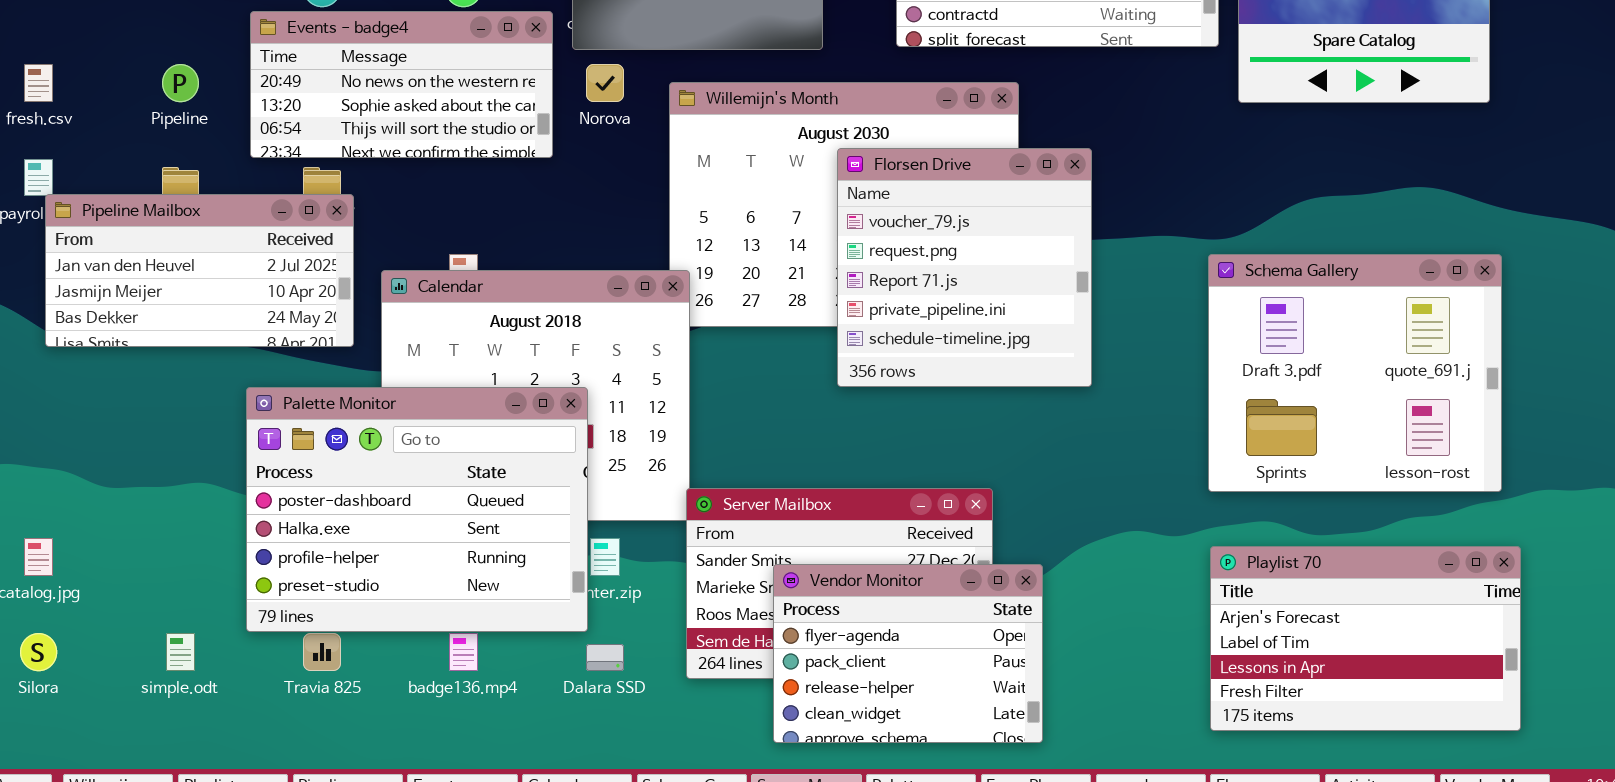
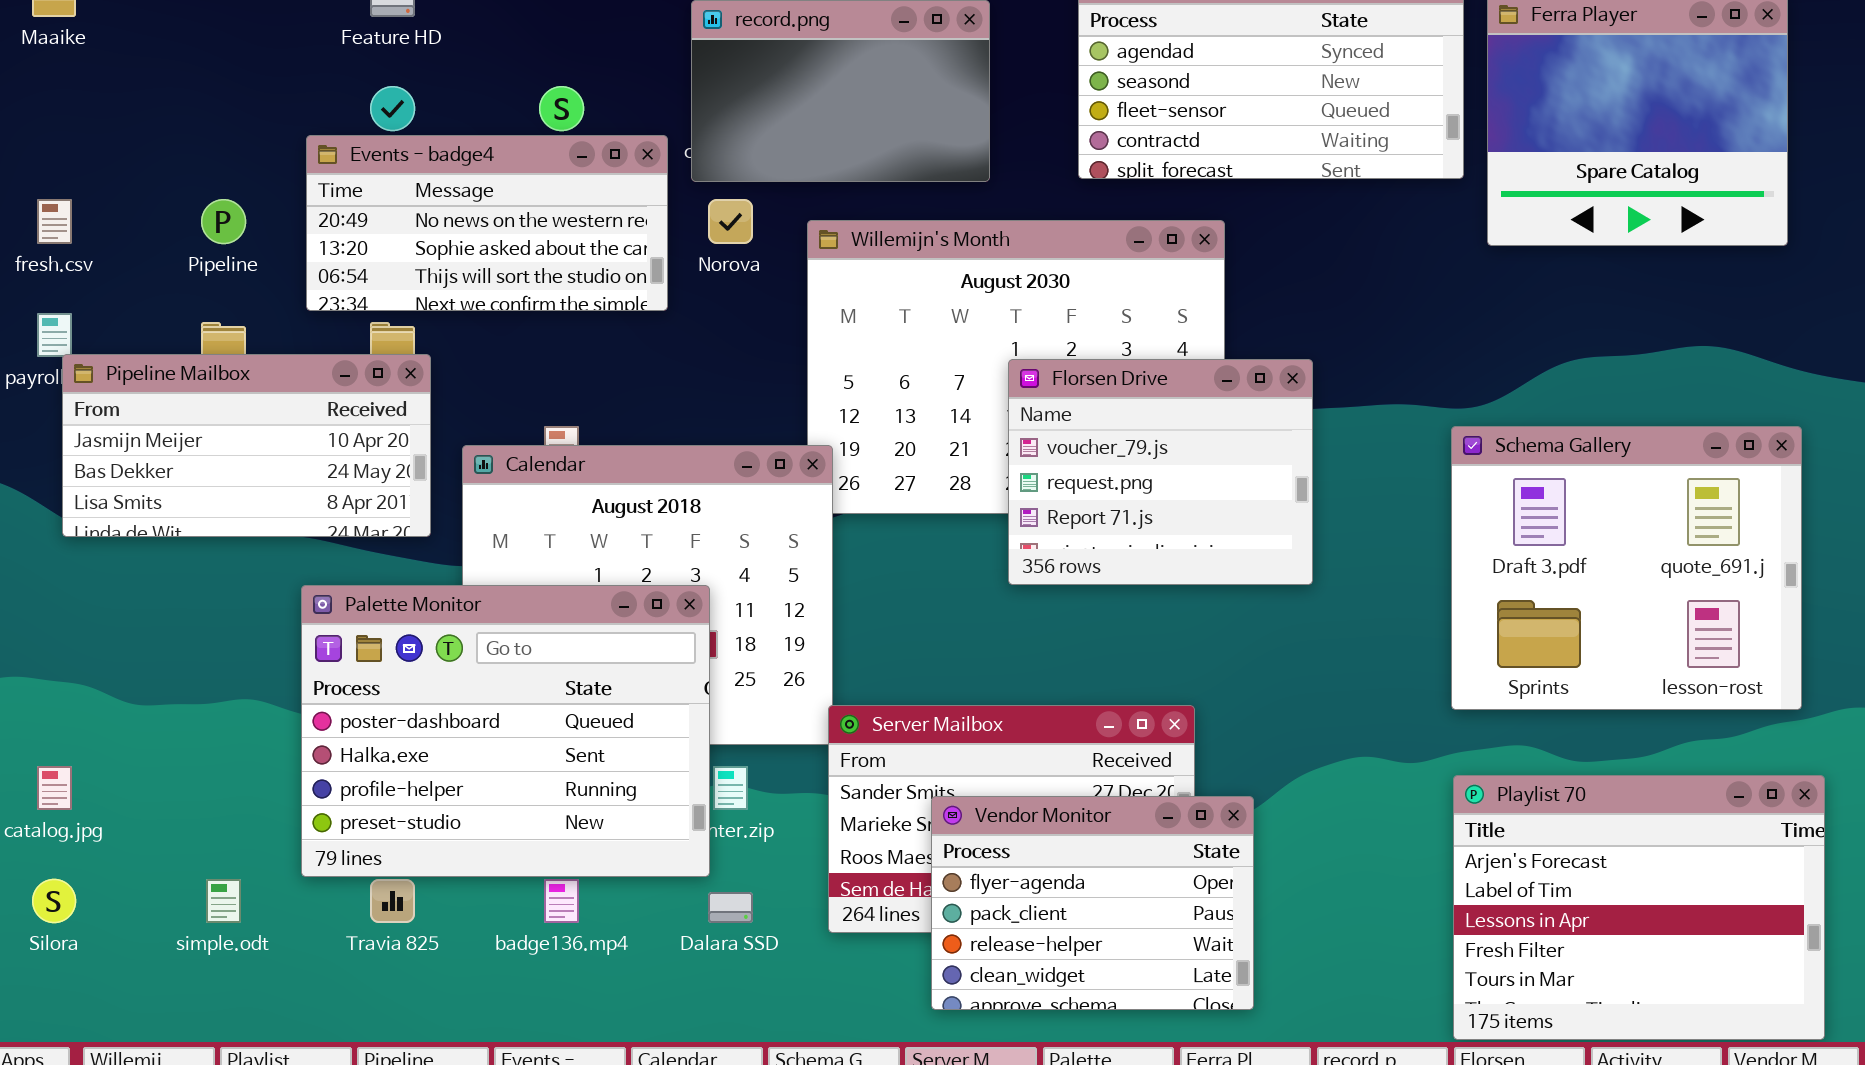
Florsen Drive: [837,148,1092,387] -> [1008,359,1313,585], resized
Pipeline Mailbox: [45,194,354,347] -> [62,354,431,537], scrolled down 1 row
Playlist 70: [1210,546,1521,731] -> [1453,775,1825,1040], resized

